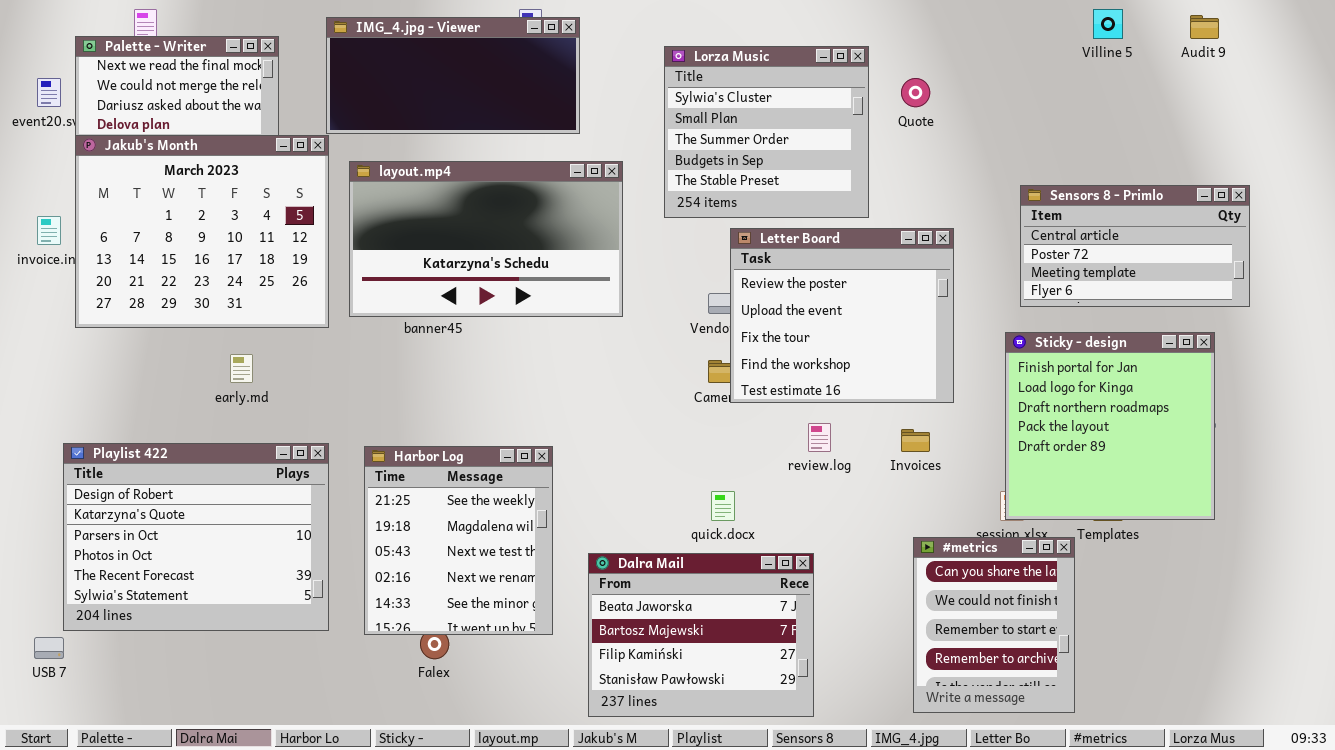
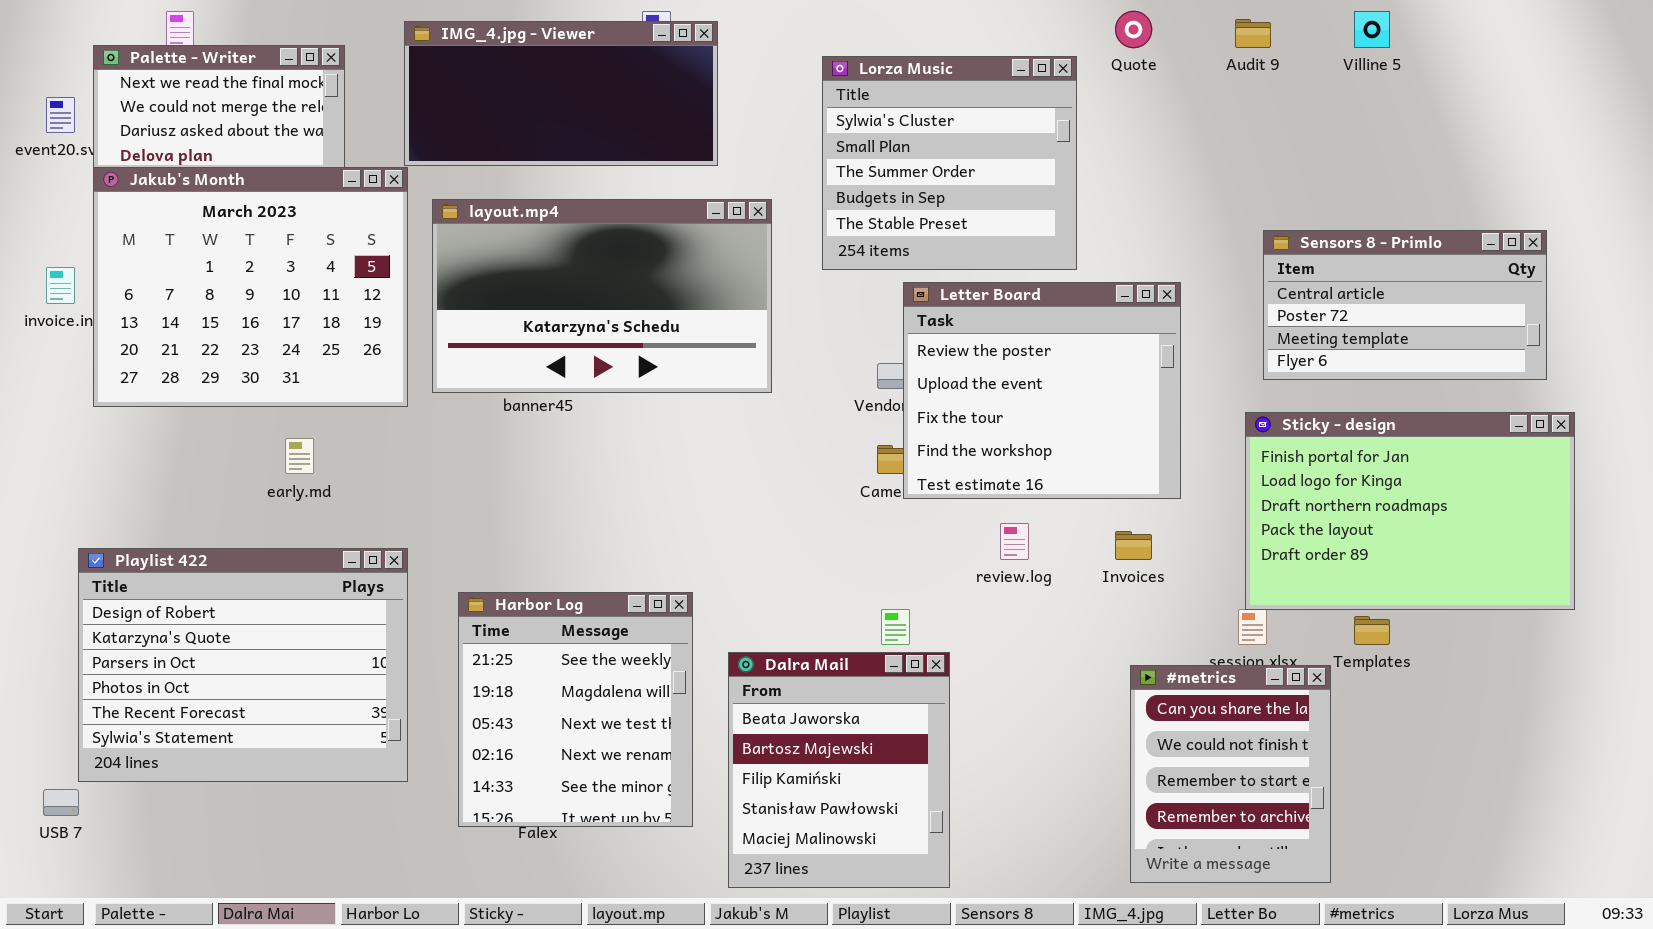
Audit 9: [1190,15,1219,39] -> [1235,19,1271,48], moved
Quote: [901,78,930,107] -> [1115,11,1152,48], moved
Sticky - design: [1005,332,1215,520] -> [1245,412,1575,610], resized
Harbor Log: [364,446,553,635] -> [458,592,693,827], moved
Dalra Mail: [588,553,814,717] -> [728,652,950,888], resized

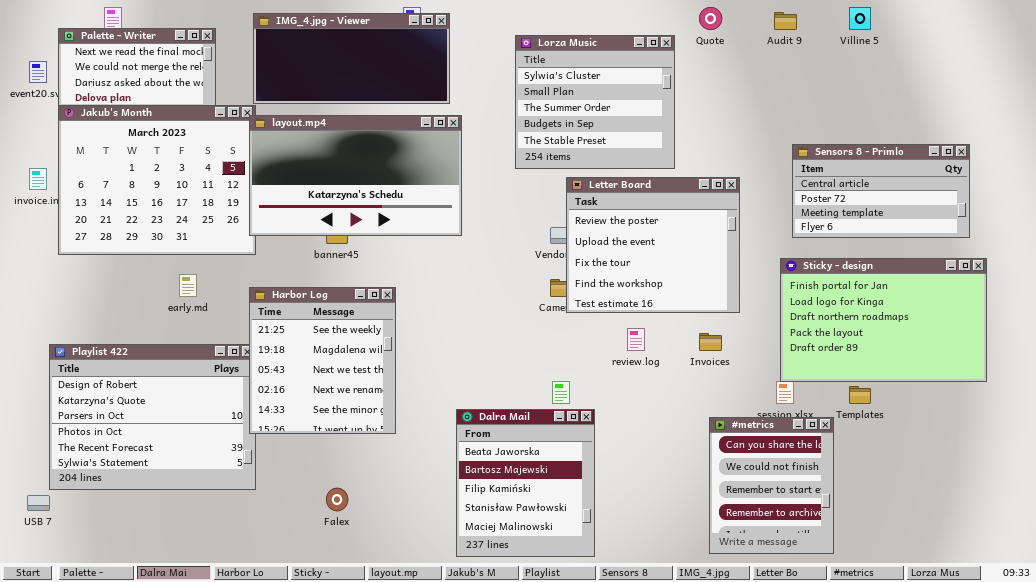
layout.mp4: [432,199,772,393] -> [249,115,462,236], moved
Harbor Log: [458,592,693,827] -> [249,287,396,434], moved

